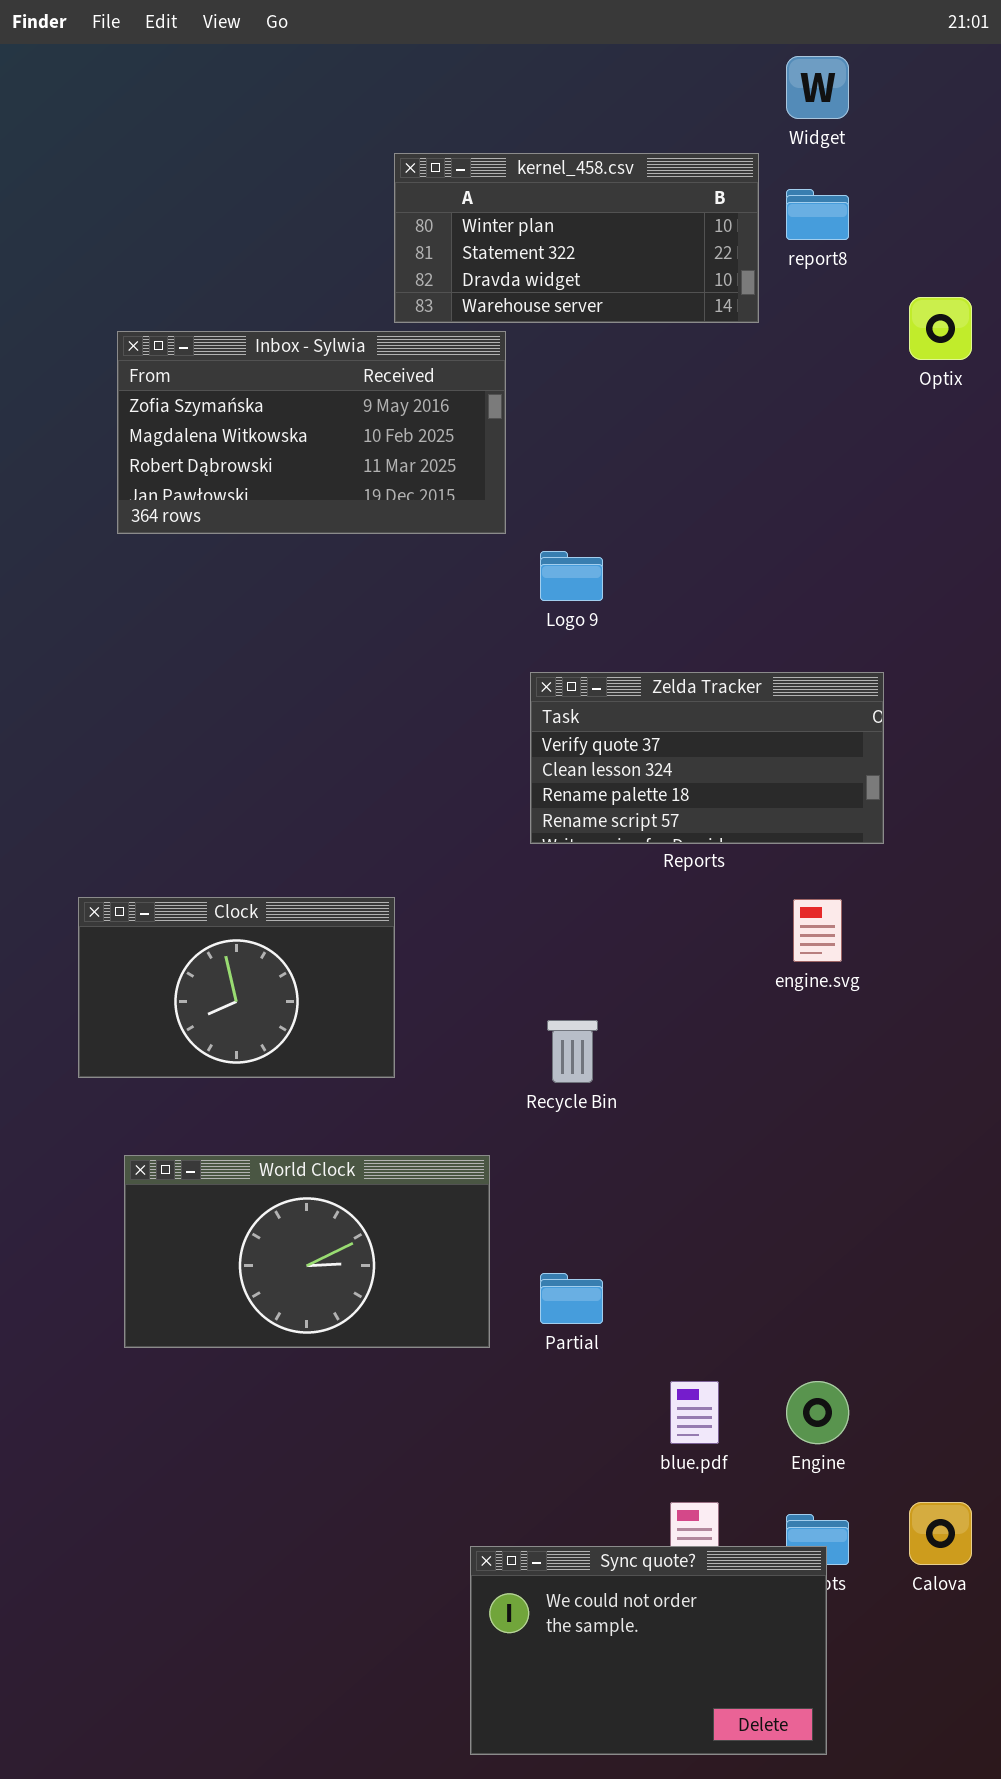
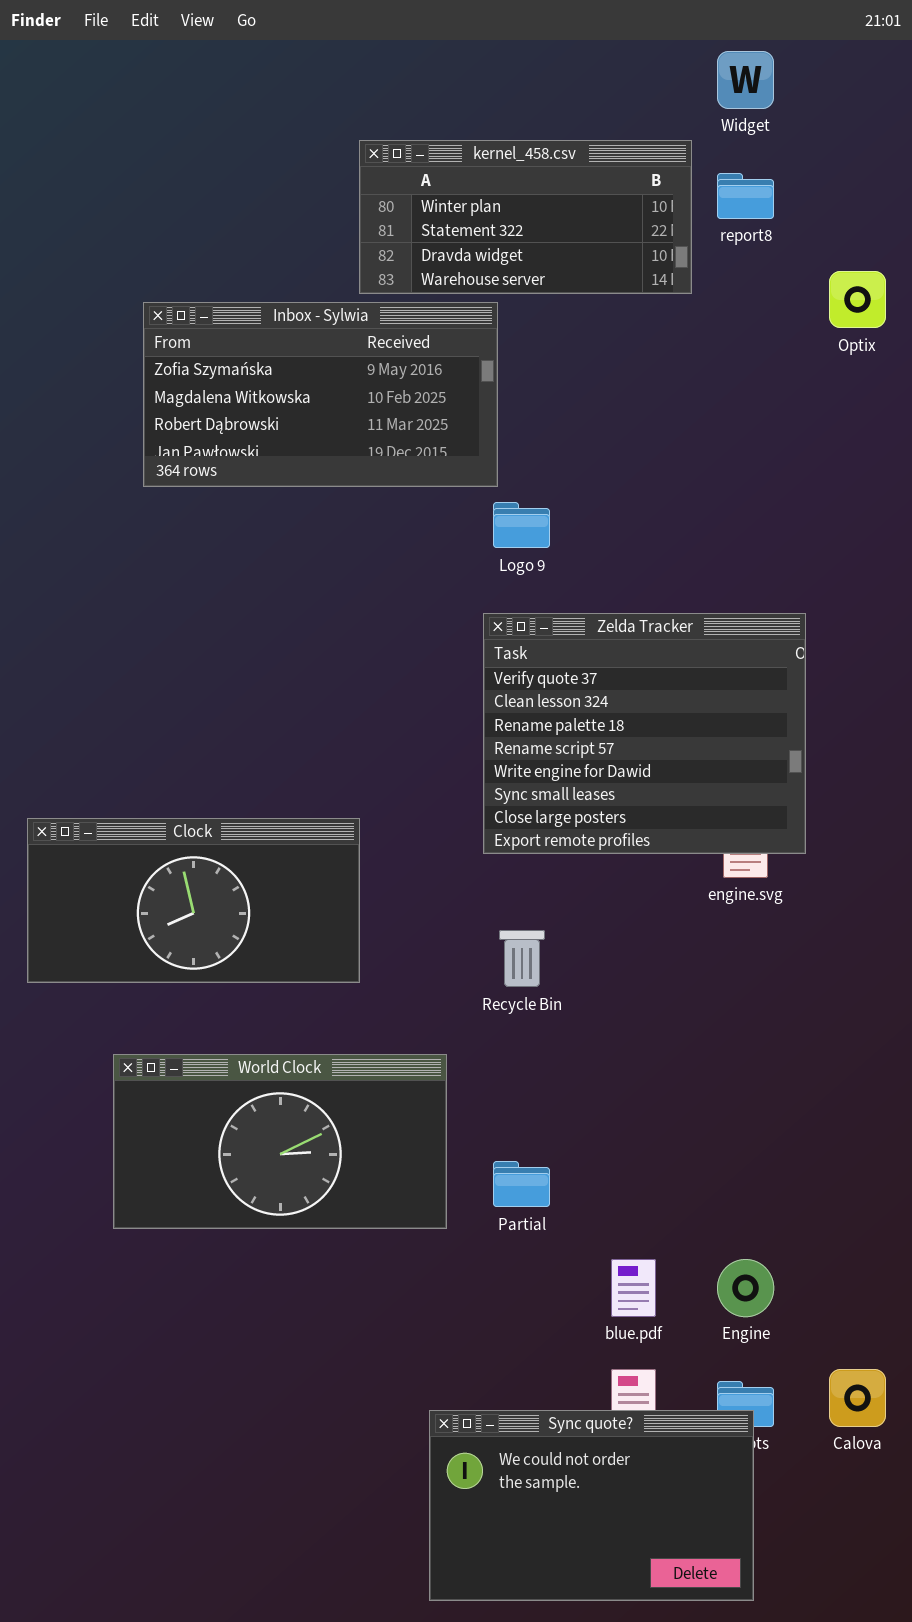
Inbox - Sylwia: [117,331,506,534] -> [143,302,498,487], moved
Zelda Tracker: [530,672,884,844] -> [483,613,806,854], resized
Clock: [78,897,395,1078] -> [27,818,360,983], resized

